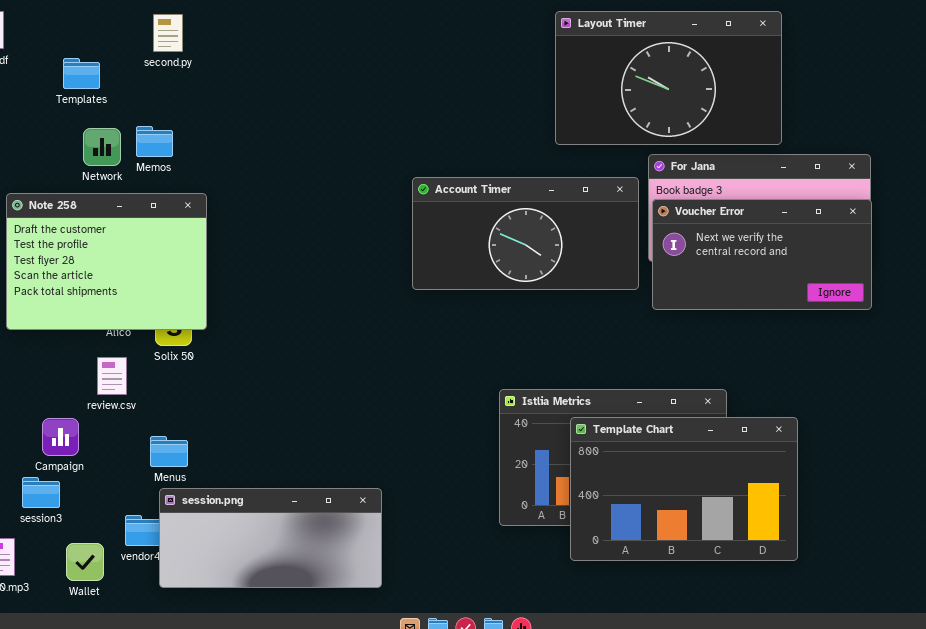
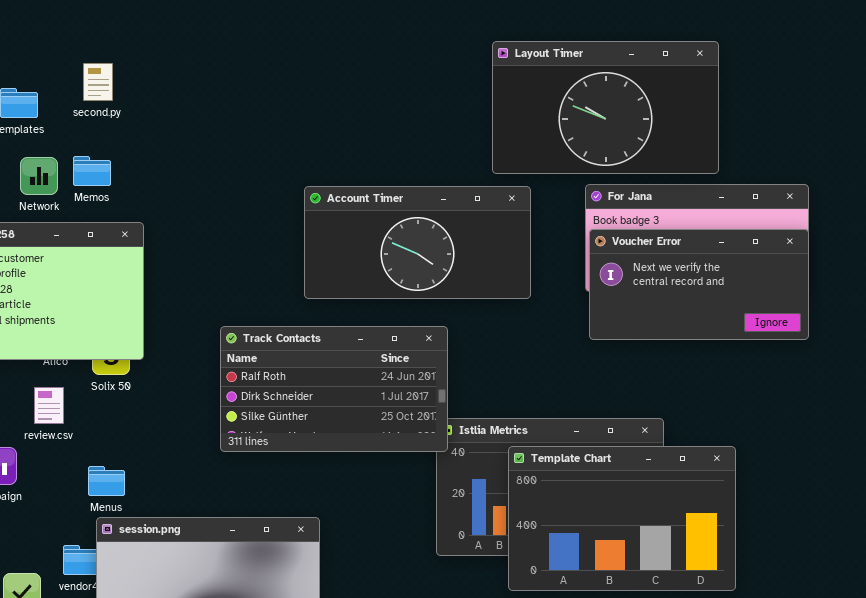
second.py: [153,14,183,52] -> [83,63,113,101], moved
Account Timer: [412,177,639,290] -> [304,186,531,299], moved
Track Contacts: none -> [220,326,448,452], opened

